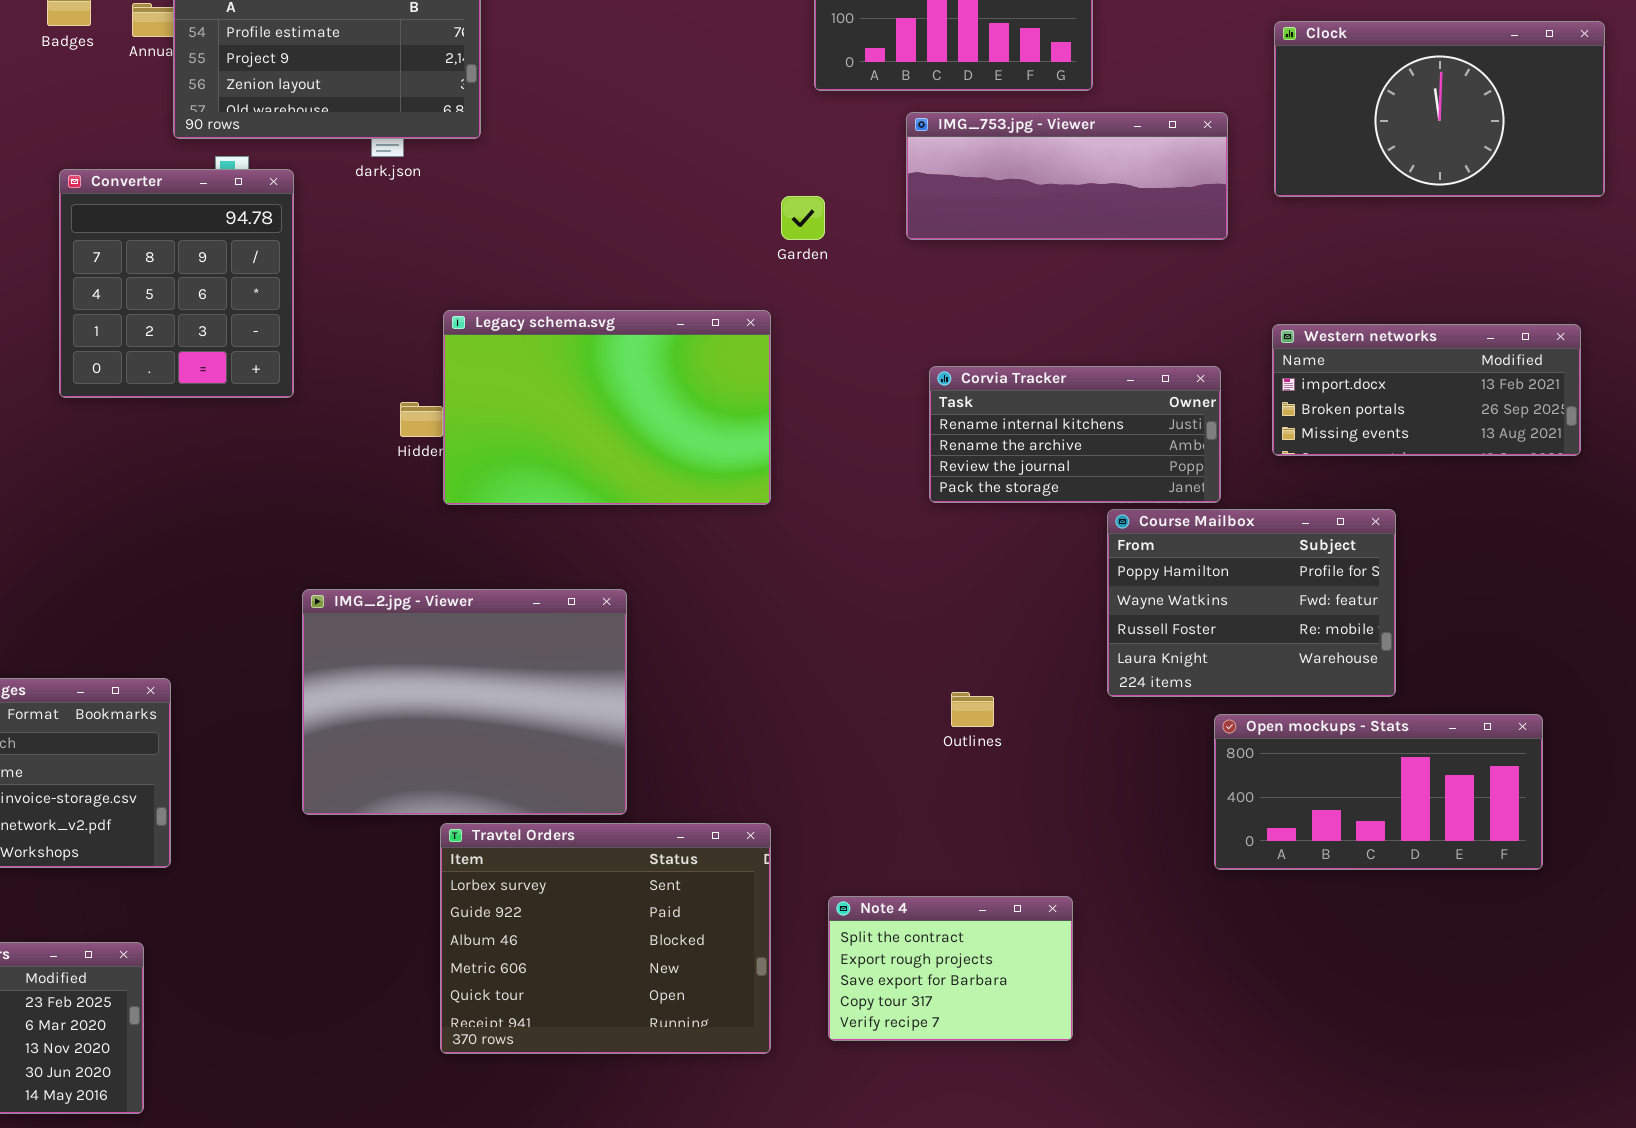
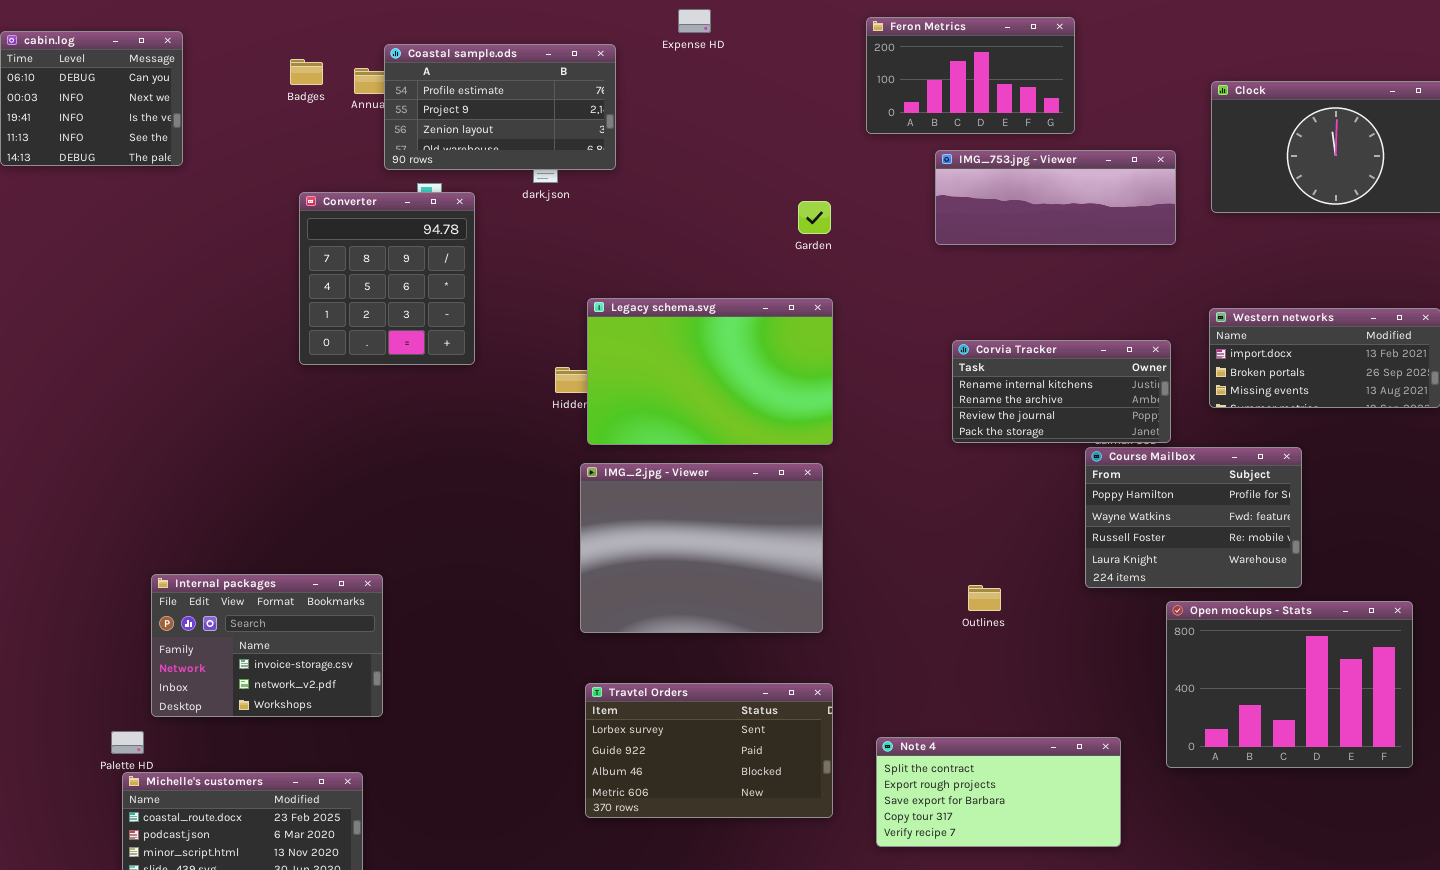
Garden: [781,196,825,240] -> [798,201,831,234], moved
IMG_2.jpg - Viewer: [302,589,627,815] -> [580,463,823,633], moved
Open mockups - Stats: [1214,714,1543,870] -> [1166,601,1413,768], resized
Travtel Orders: [440,823,771,1054] -> [585,683,833,818], resized
Note 4: [828,896,1073,1041] -> [876,737,1121,847], resized

